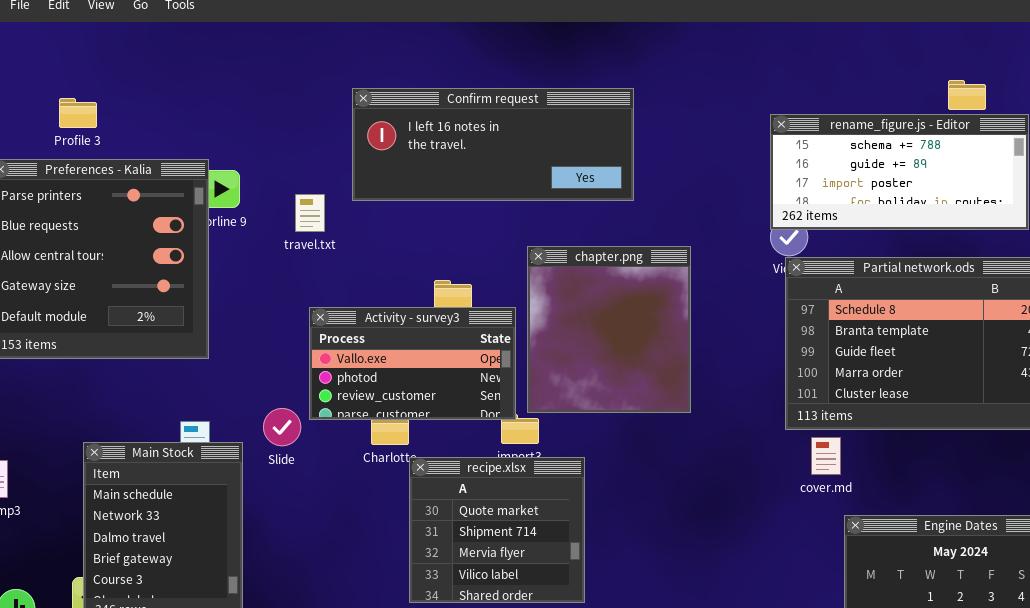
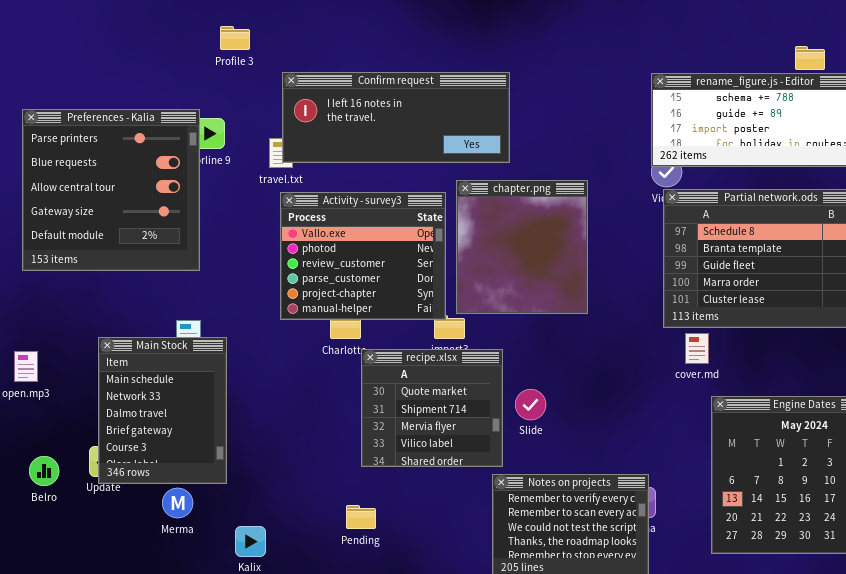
Confirm request: [352,88,634,201] -> [282,72,510,163], moved
Profile 3: [59,98,97,128] -> [220,26,250,50], moved
Activity - survey3: [309,307,516,420] -> [280,192,446,320], resized
Slide: [263,408,301,446] -> [515,389,546,420], moved

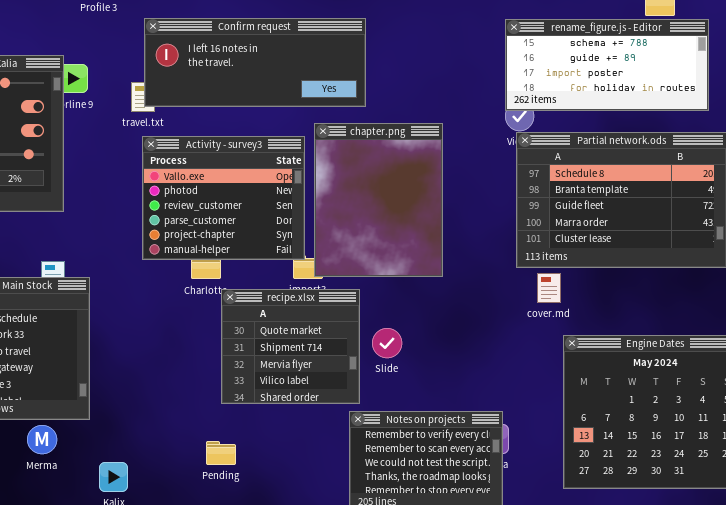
chapter.png: [456,180,588,314] -> [314,123,443,277], resized

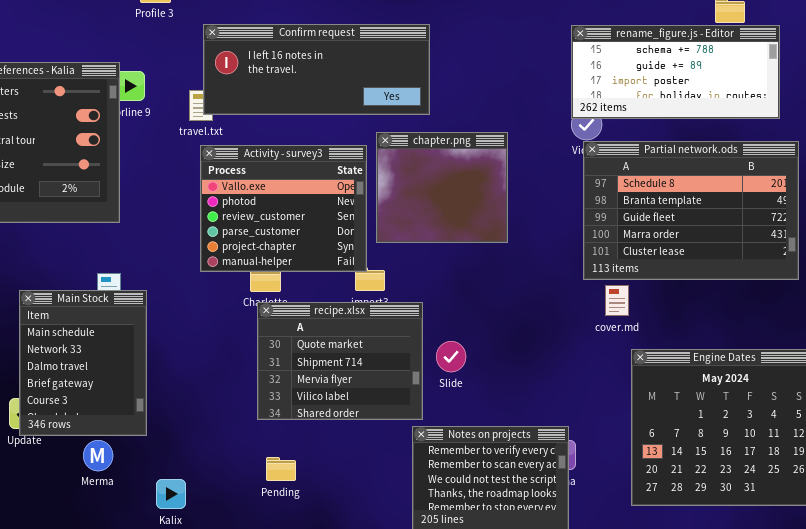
chapter.png: [314,123,443,277] -> [376,132,508,243], resized
recipe.xlsx: [221,289,360,404] -> [257,302,423,420], resized

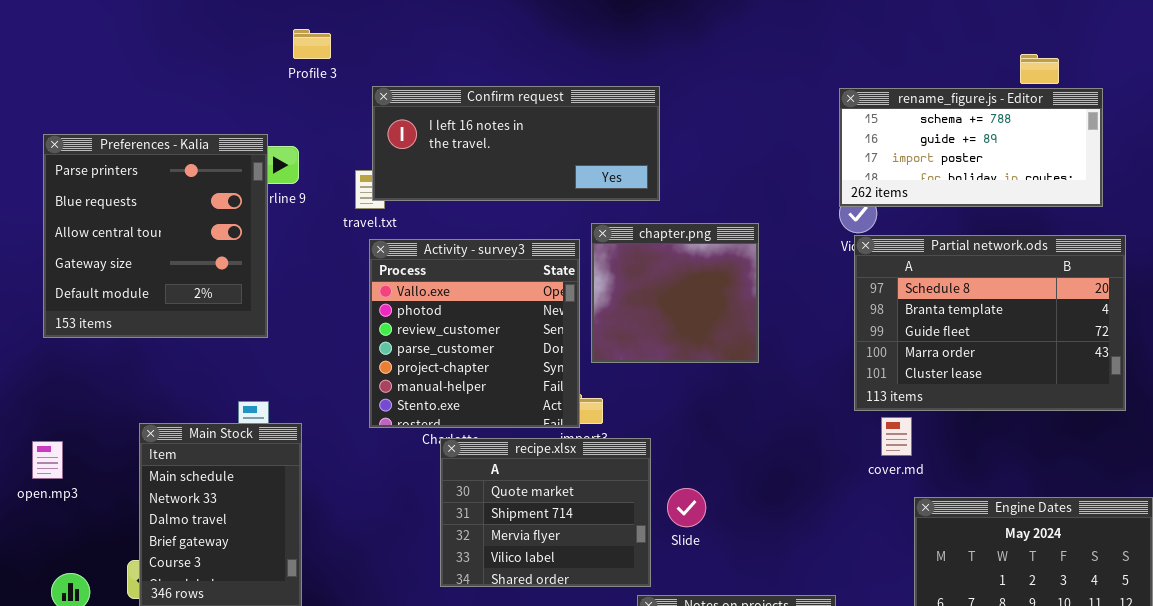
Activity - survey3: [200,145,367,272] -> [369,239,580,428], resized

